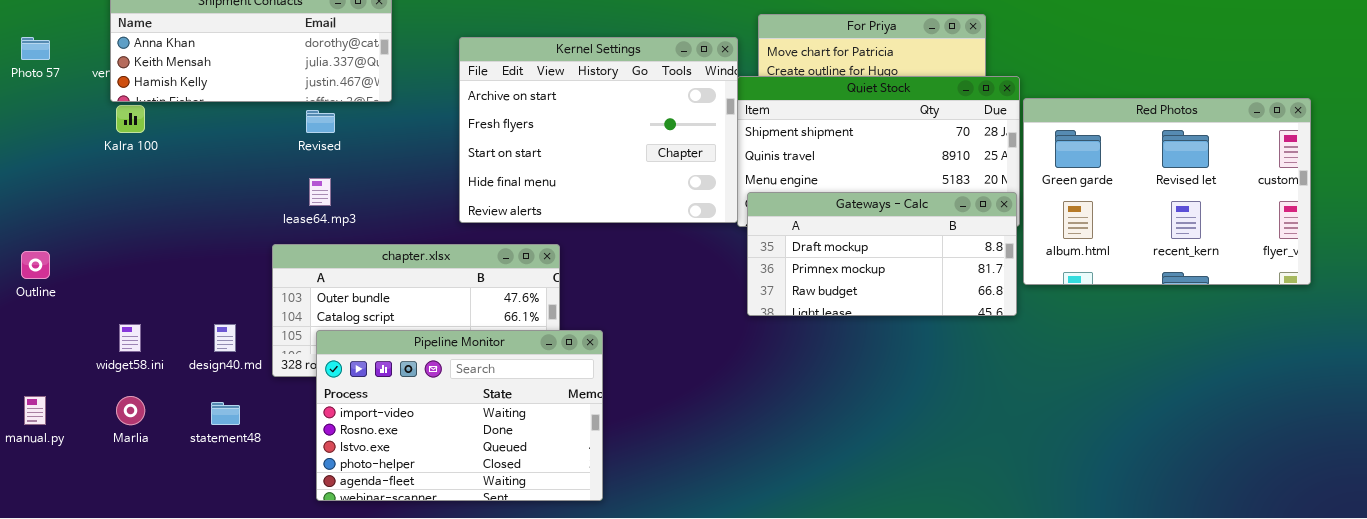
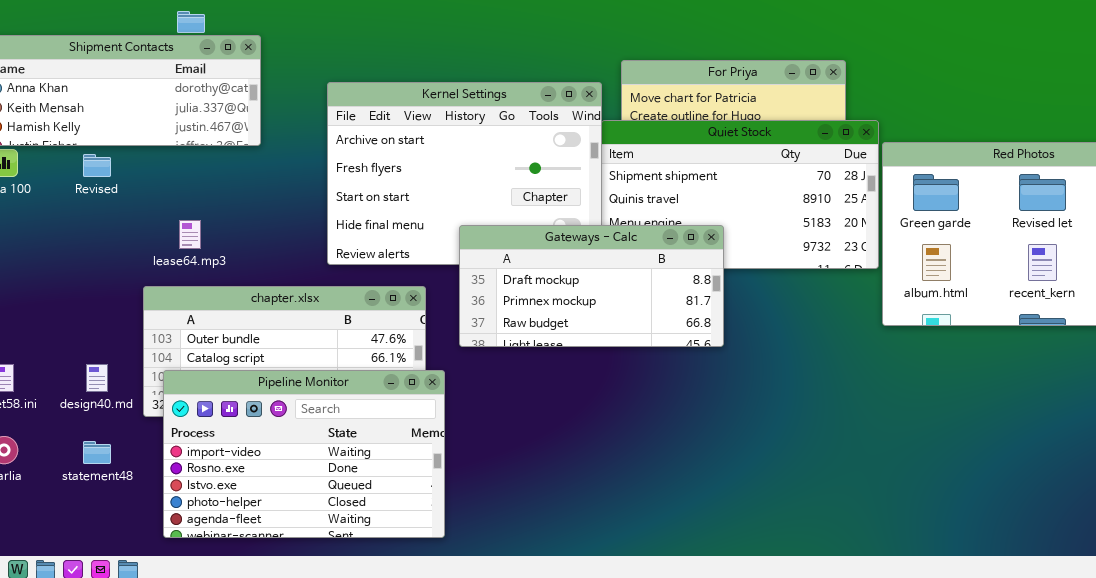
Revised: [306,110,335,133] -> [83,154,111,177], moved
Gateways - Calc: [747,192,1017,316] -> [459,225,724,347], moved
Pipeline Monitor: [316,330,603,501] -> [163,370,445,538], moved

